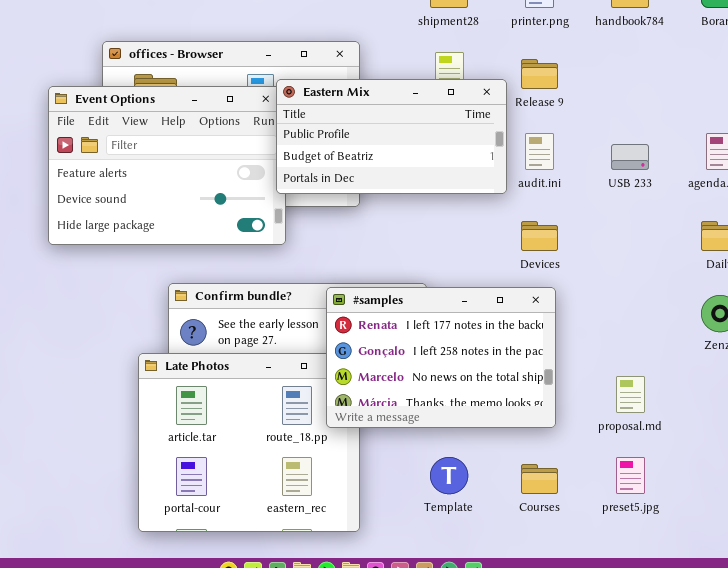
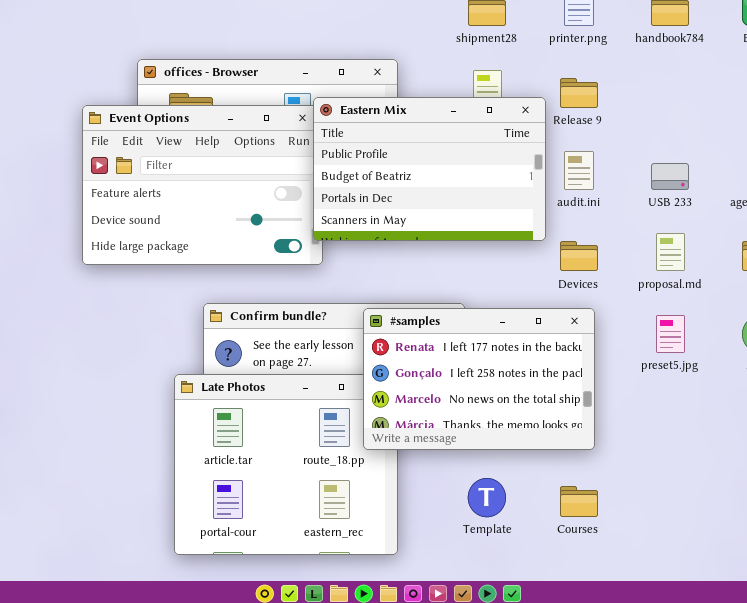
Eastern Mix: [276,79,507,194] -> [313,97,546,241], resized
proposal.md: [616,376,645,413] -> [656,233,685,271], moved
preset5.jpg: [616,457,645,494] -> [656,315,685,353], moved

